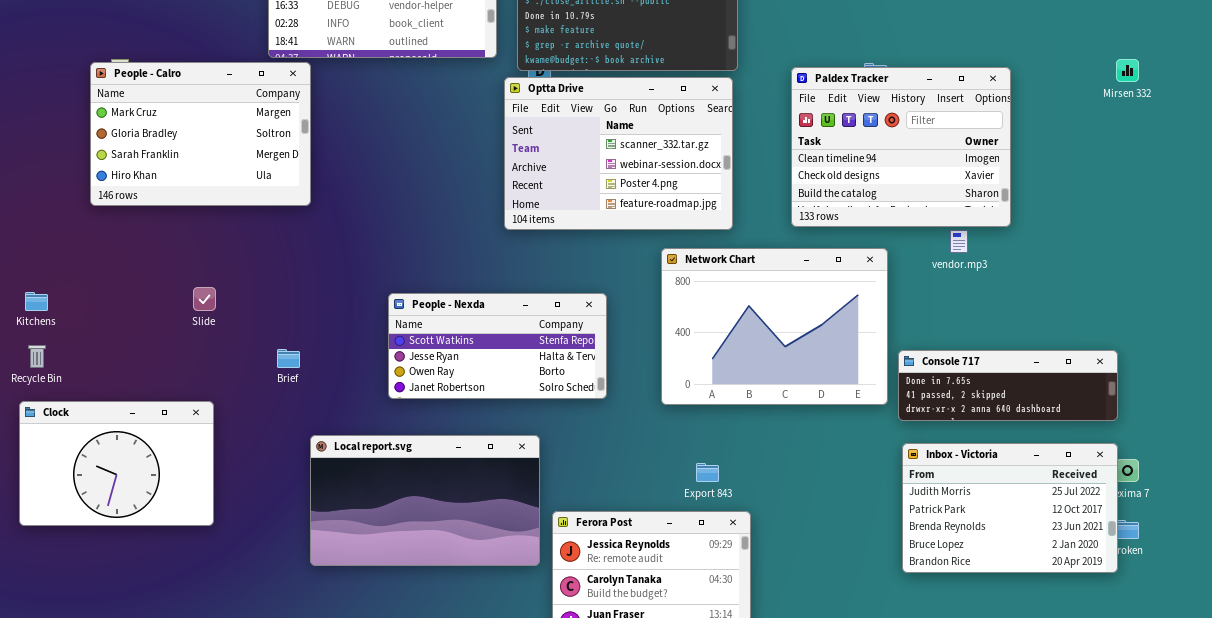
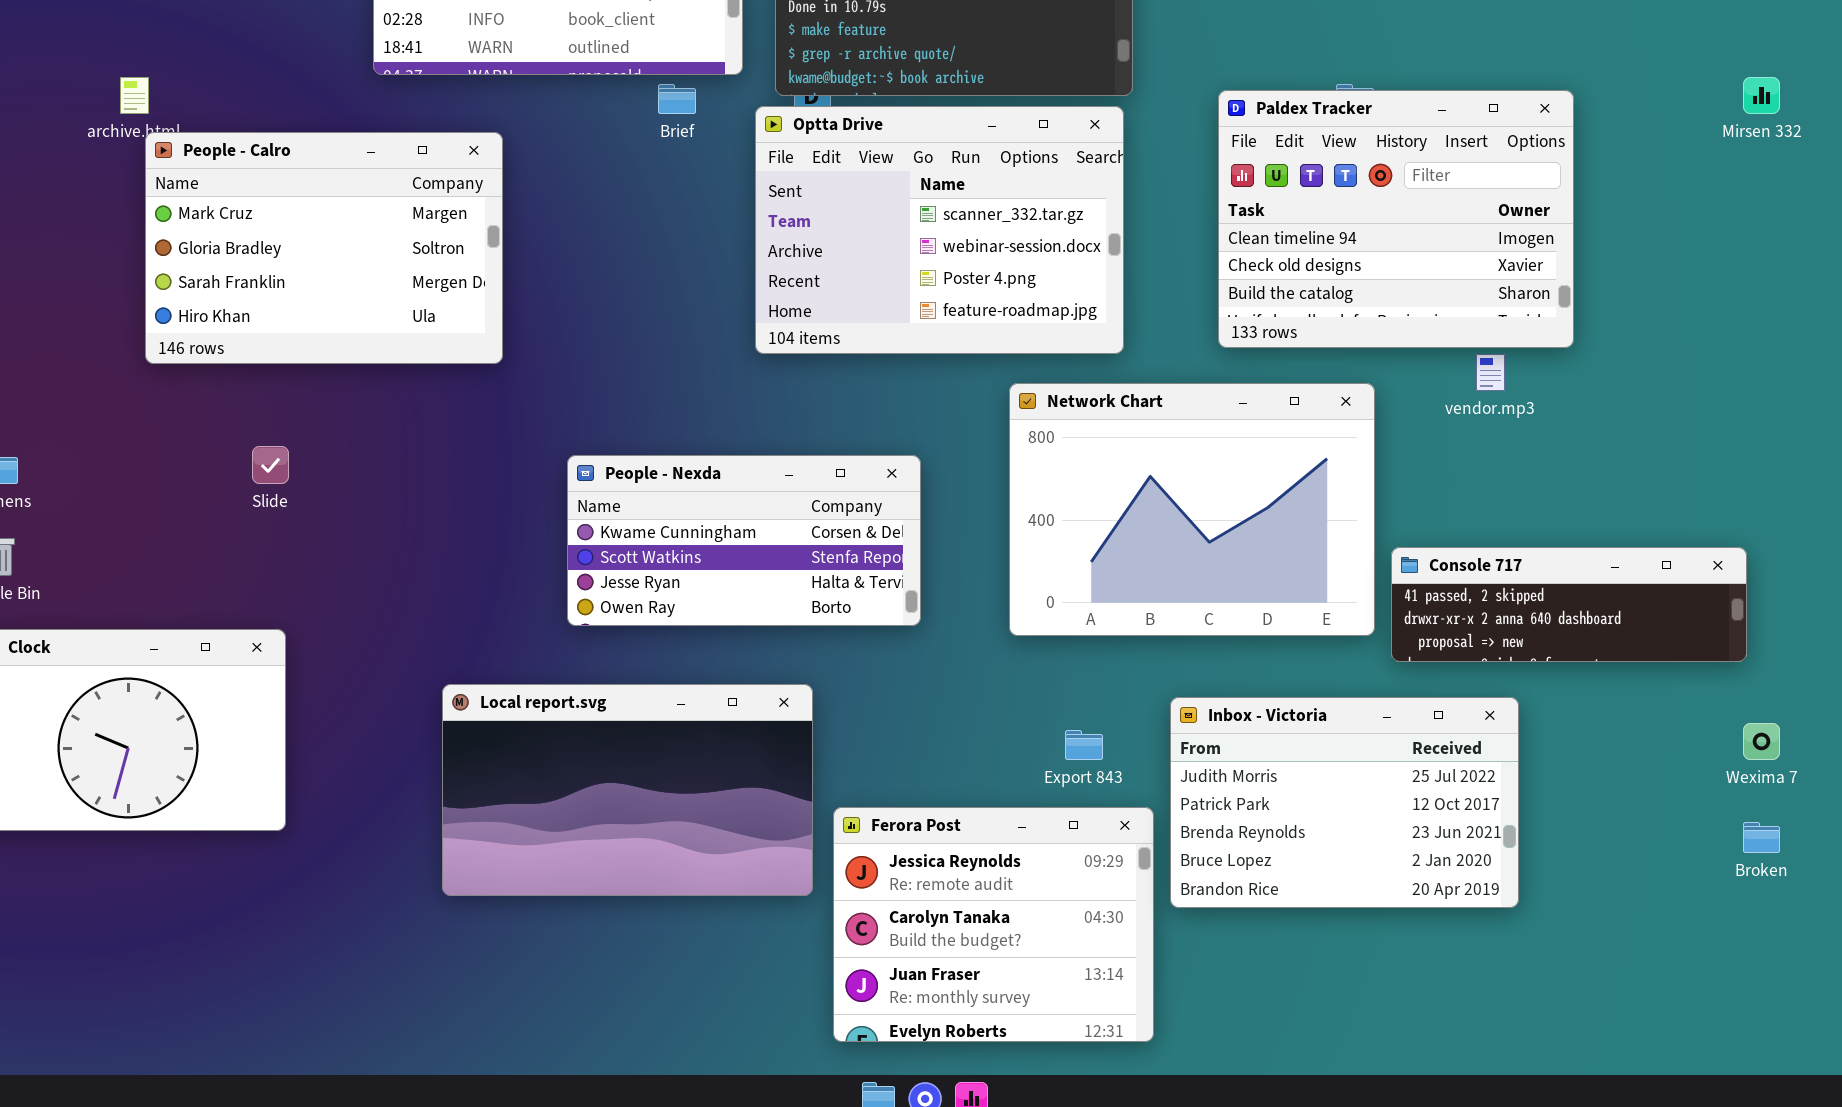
People - Calro: [90,62,311,206] -> [145,132,503,364], moved
People - Nexda: [388,293,607,399] -> [567,455,921,626], scrolled up 1 row
Brief: [277,349,300,368] -> [658,84,696,114], moved
Console 717: [898,350,1118,421] -> [1391,547,1747,662], scrolled down 1 row
Inbox - Victoria: [902,443,1118,573] -> [1170,697,1519,908], moved

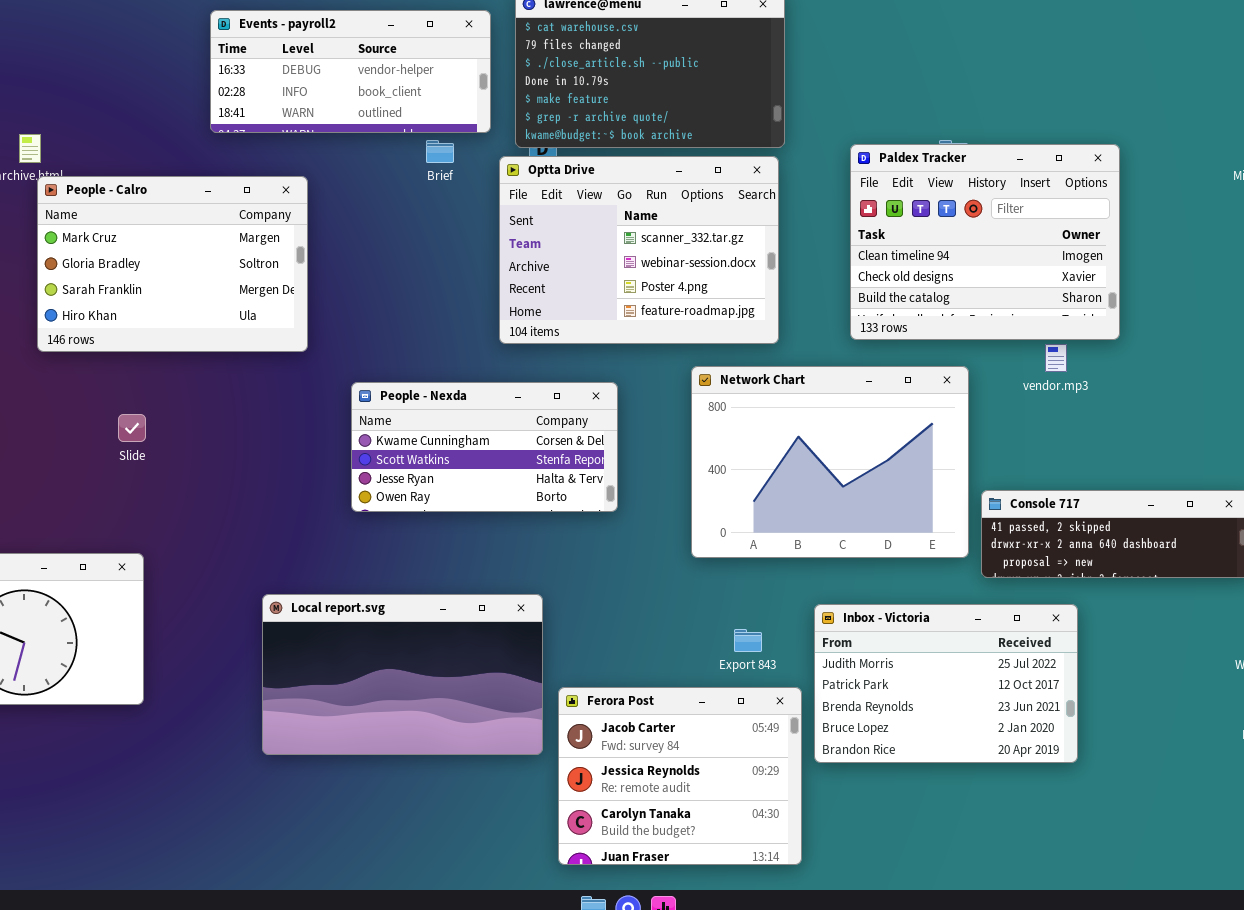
People - Nexda: [567,455,921,626] -> [351,382,618,512], moved
Ferora Post: [833,807,1154,1042] -> [558,687,802,865], scrolled up 1 row

